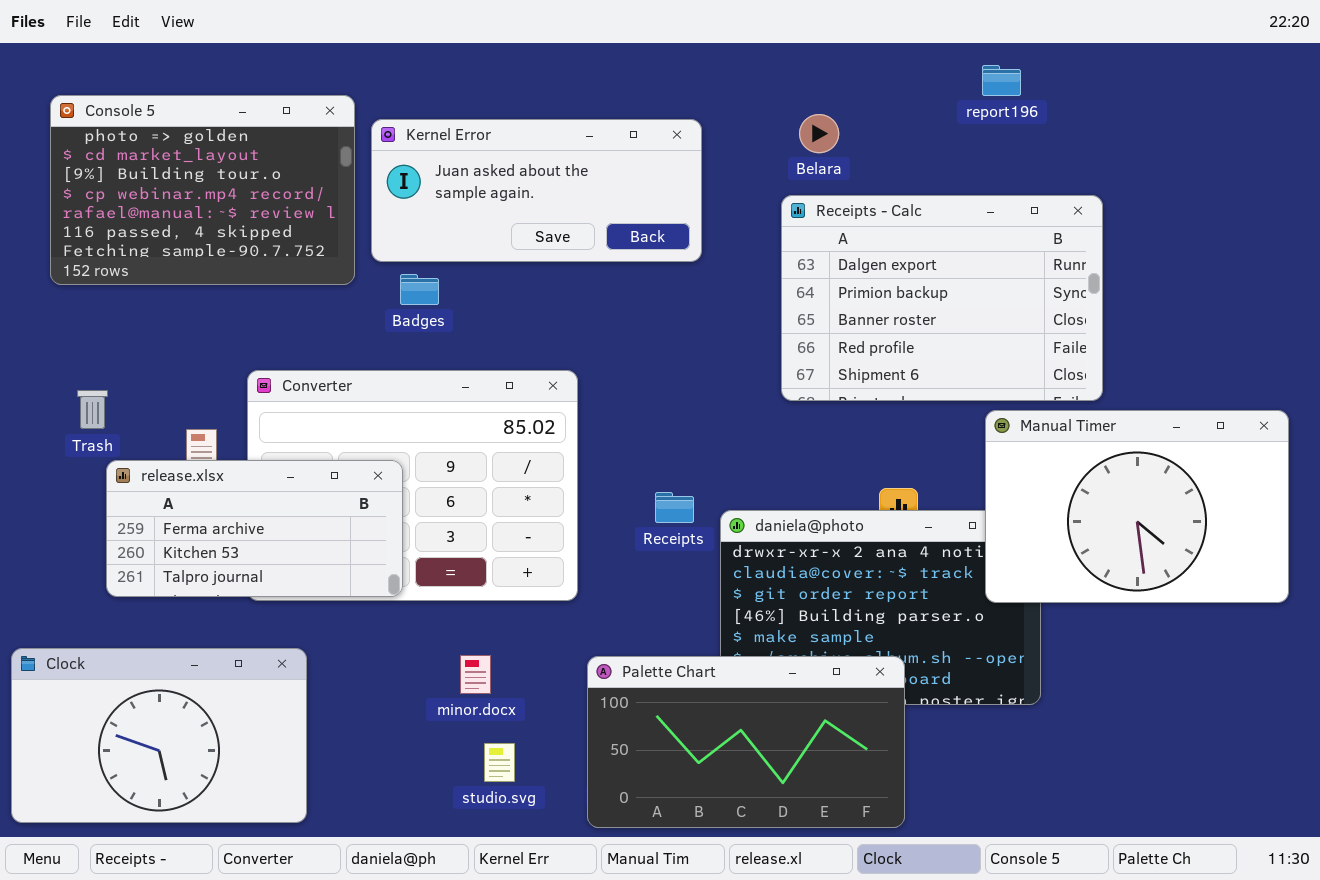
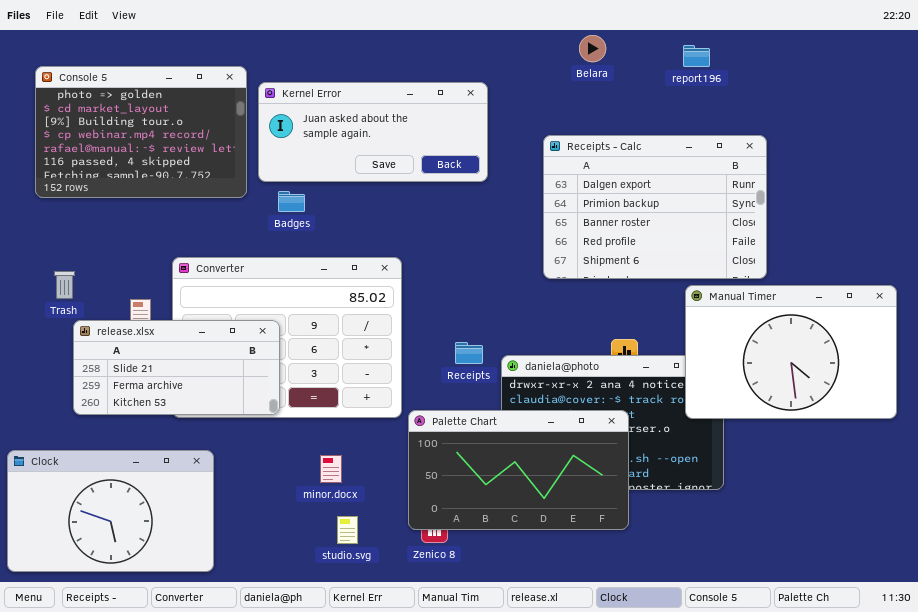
Belara: [799,114,839,153] -> [579,35,606,62], moved
release.xlsx: [106,460,403,597] -> [73,320,280,415], scrolled up 1 row
Palette Chart: [587,656,905,828] -> [408,410,629,530], moved

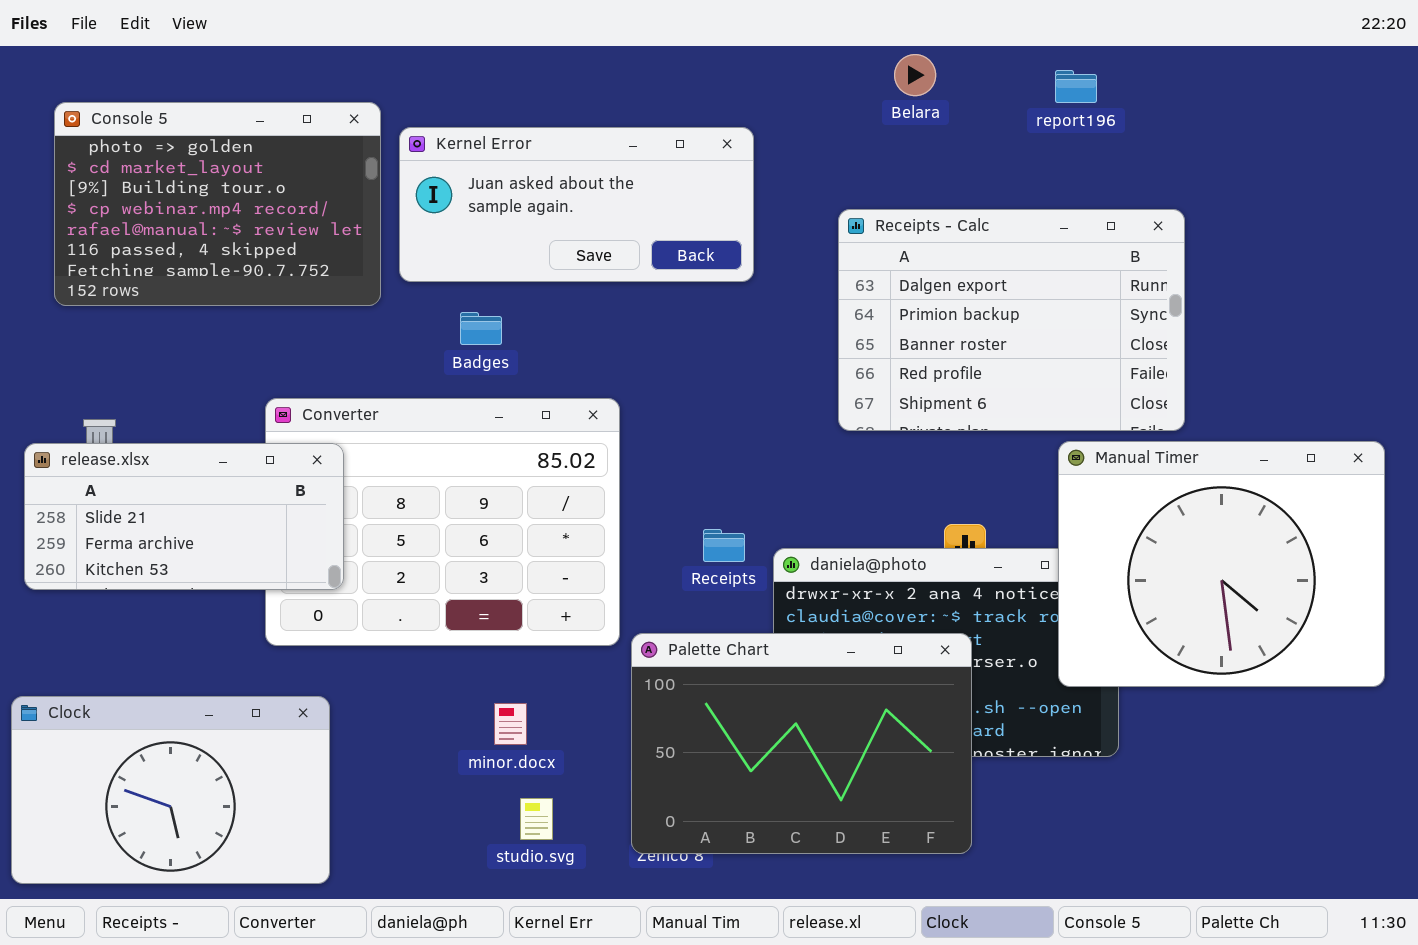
Badges: [278,191,305,212] -> [460,312,502,345], moved
Manual Timer: [685,285,897,419] -> [1058,441,1385,687], resized
release.xlsx: [73,320,280,415] -> [24,443,344,590], moved
Palette Chart: [408,410,629,530] -> [631,633,972,854], resized

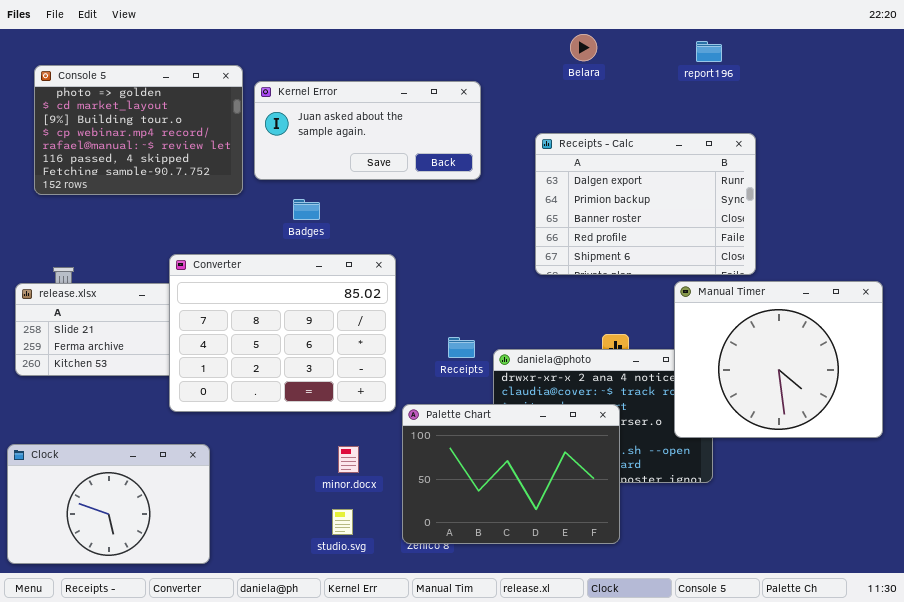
report196: [1055,70,1097,103] -> [696,41,722,62], moved
Converter: [265,398,620,646] -> [169,254,396,412], raised
minor.docx: [494,703,527,745] -> [338,446,359,473], moved

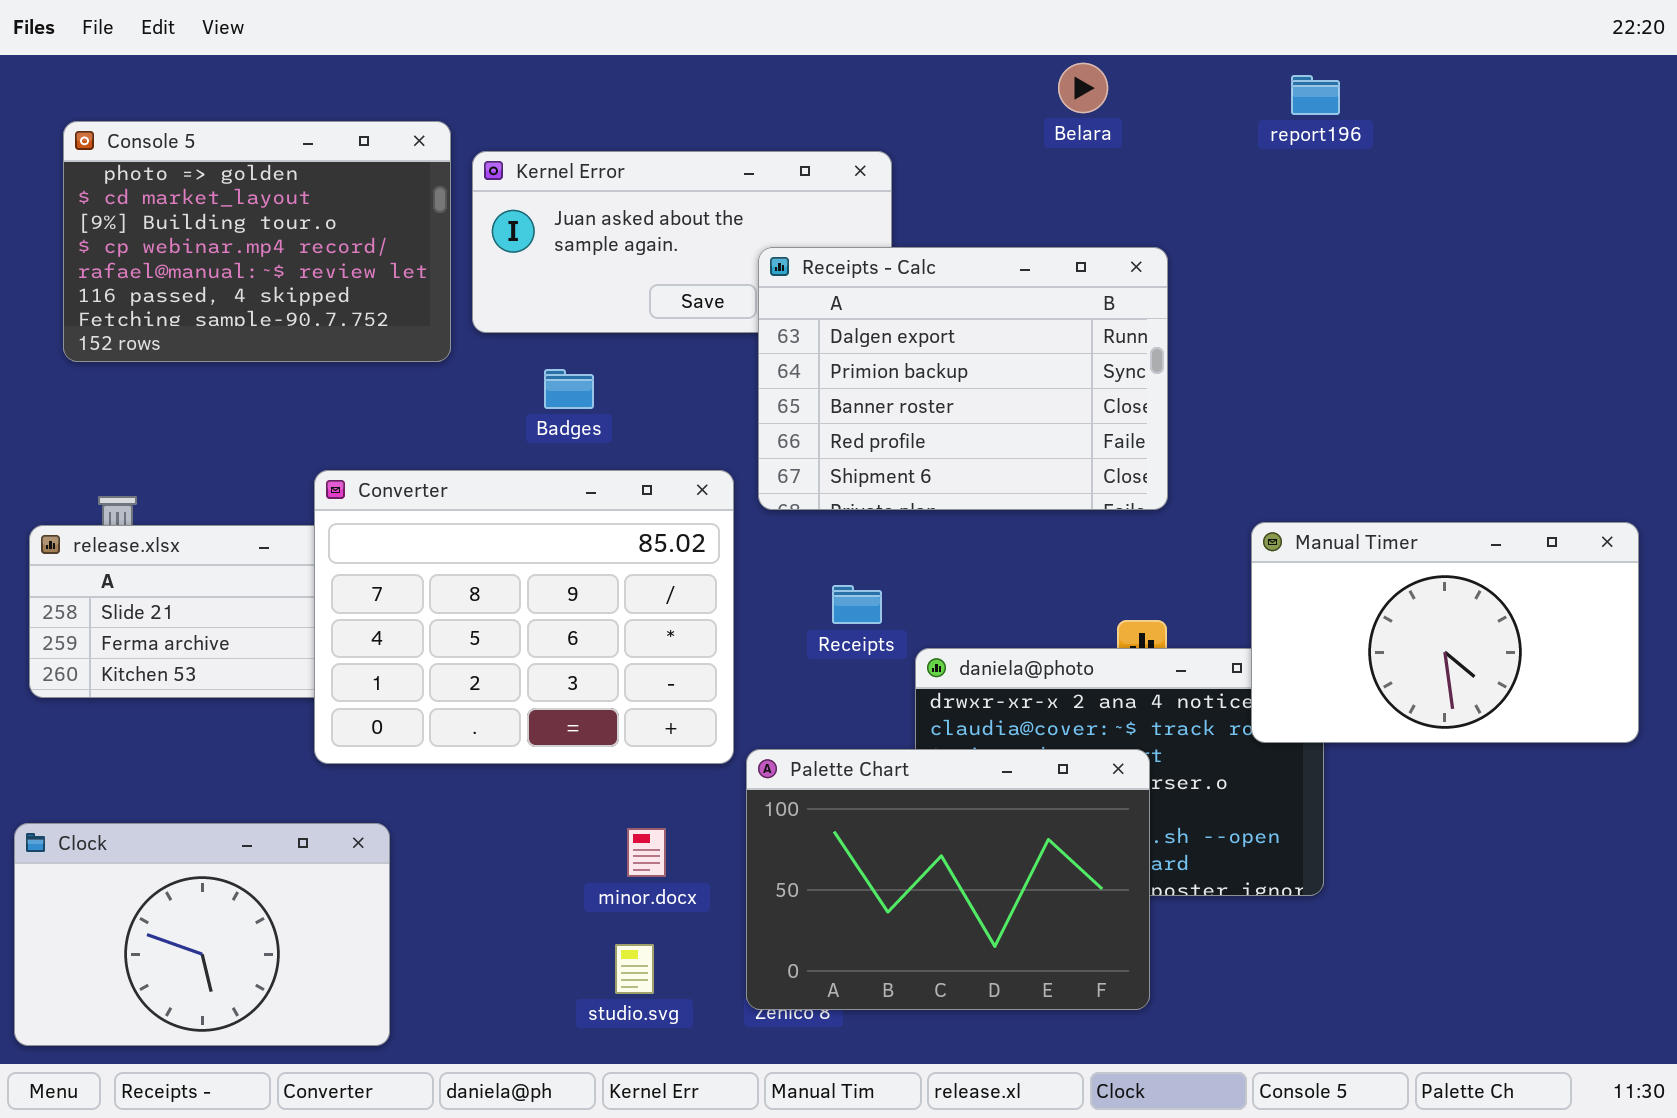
Receipts - Calc: [535,133,756,275] -> [758,247,1168,510], moved
Manual Timer: [674,281,883,438] -> [1251,522,1639,743], resized
Receipts: [448,337,475,358] -> [832,585,882,624], moved

